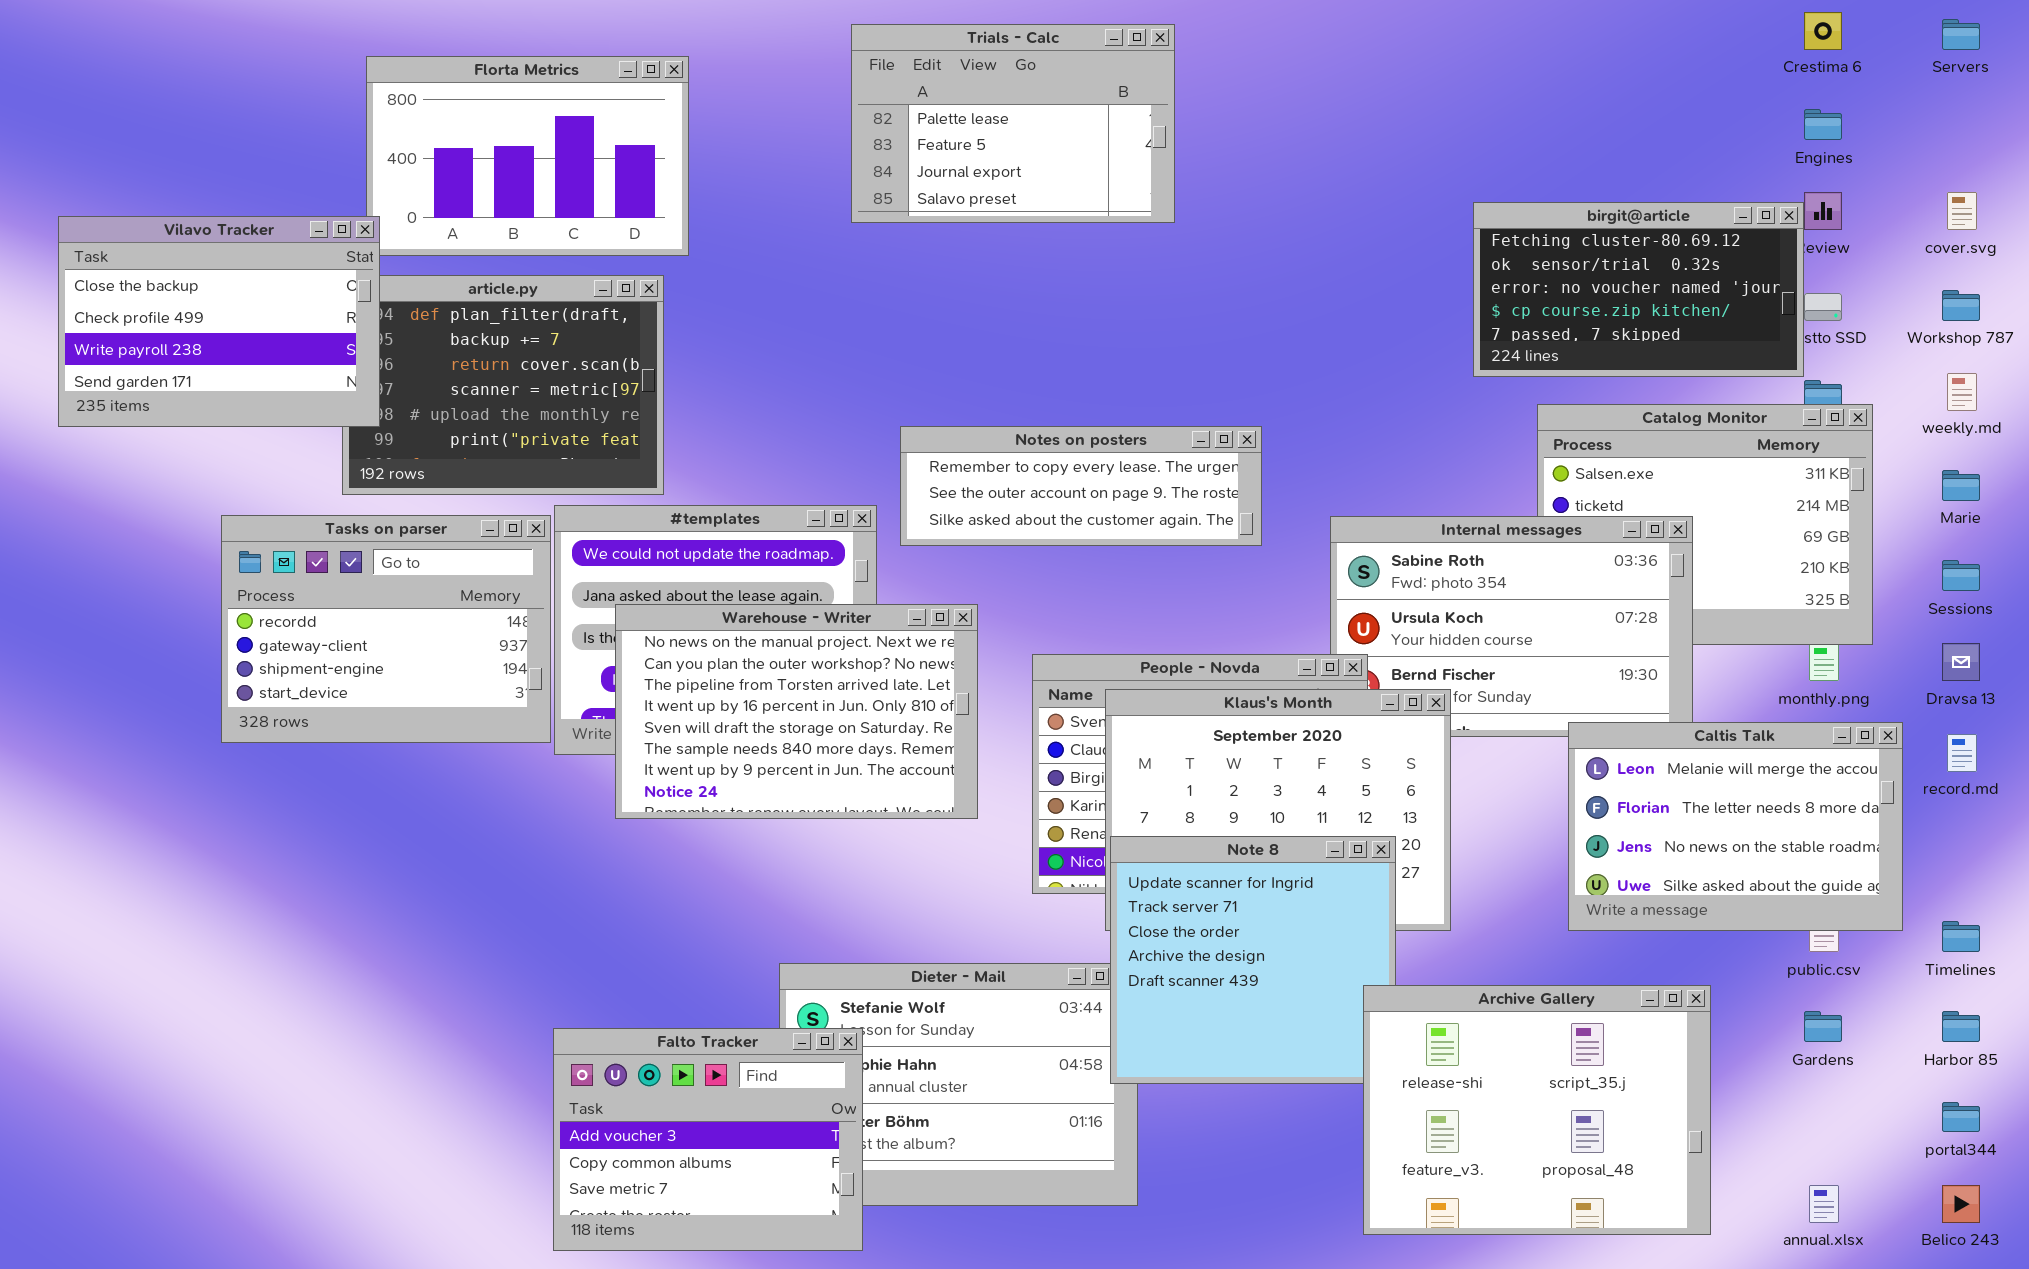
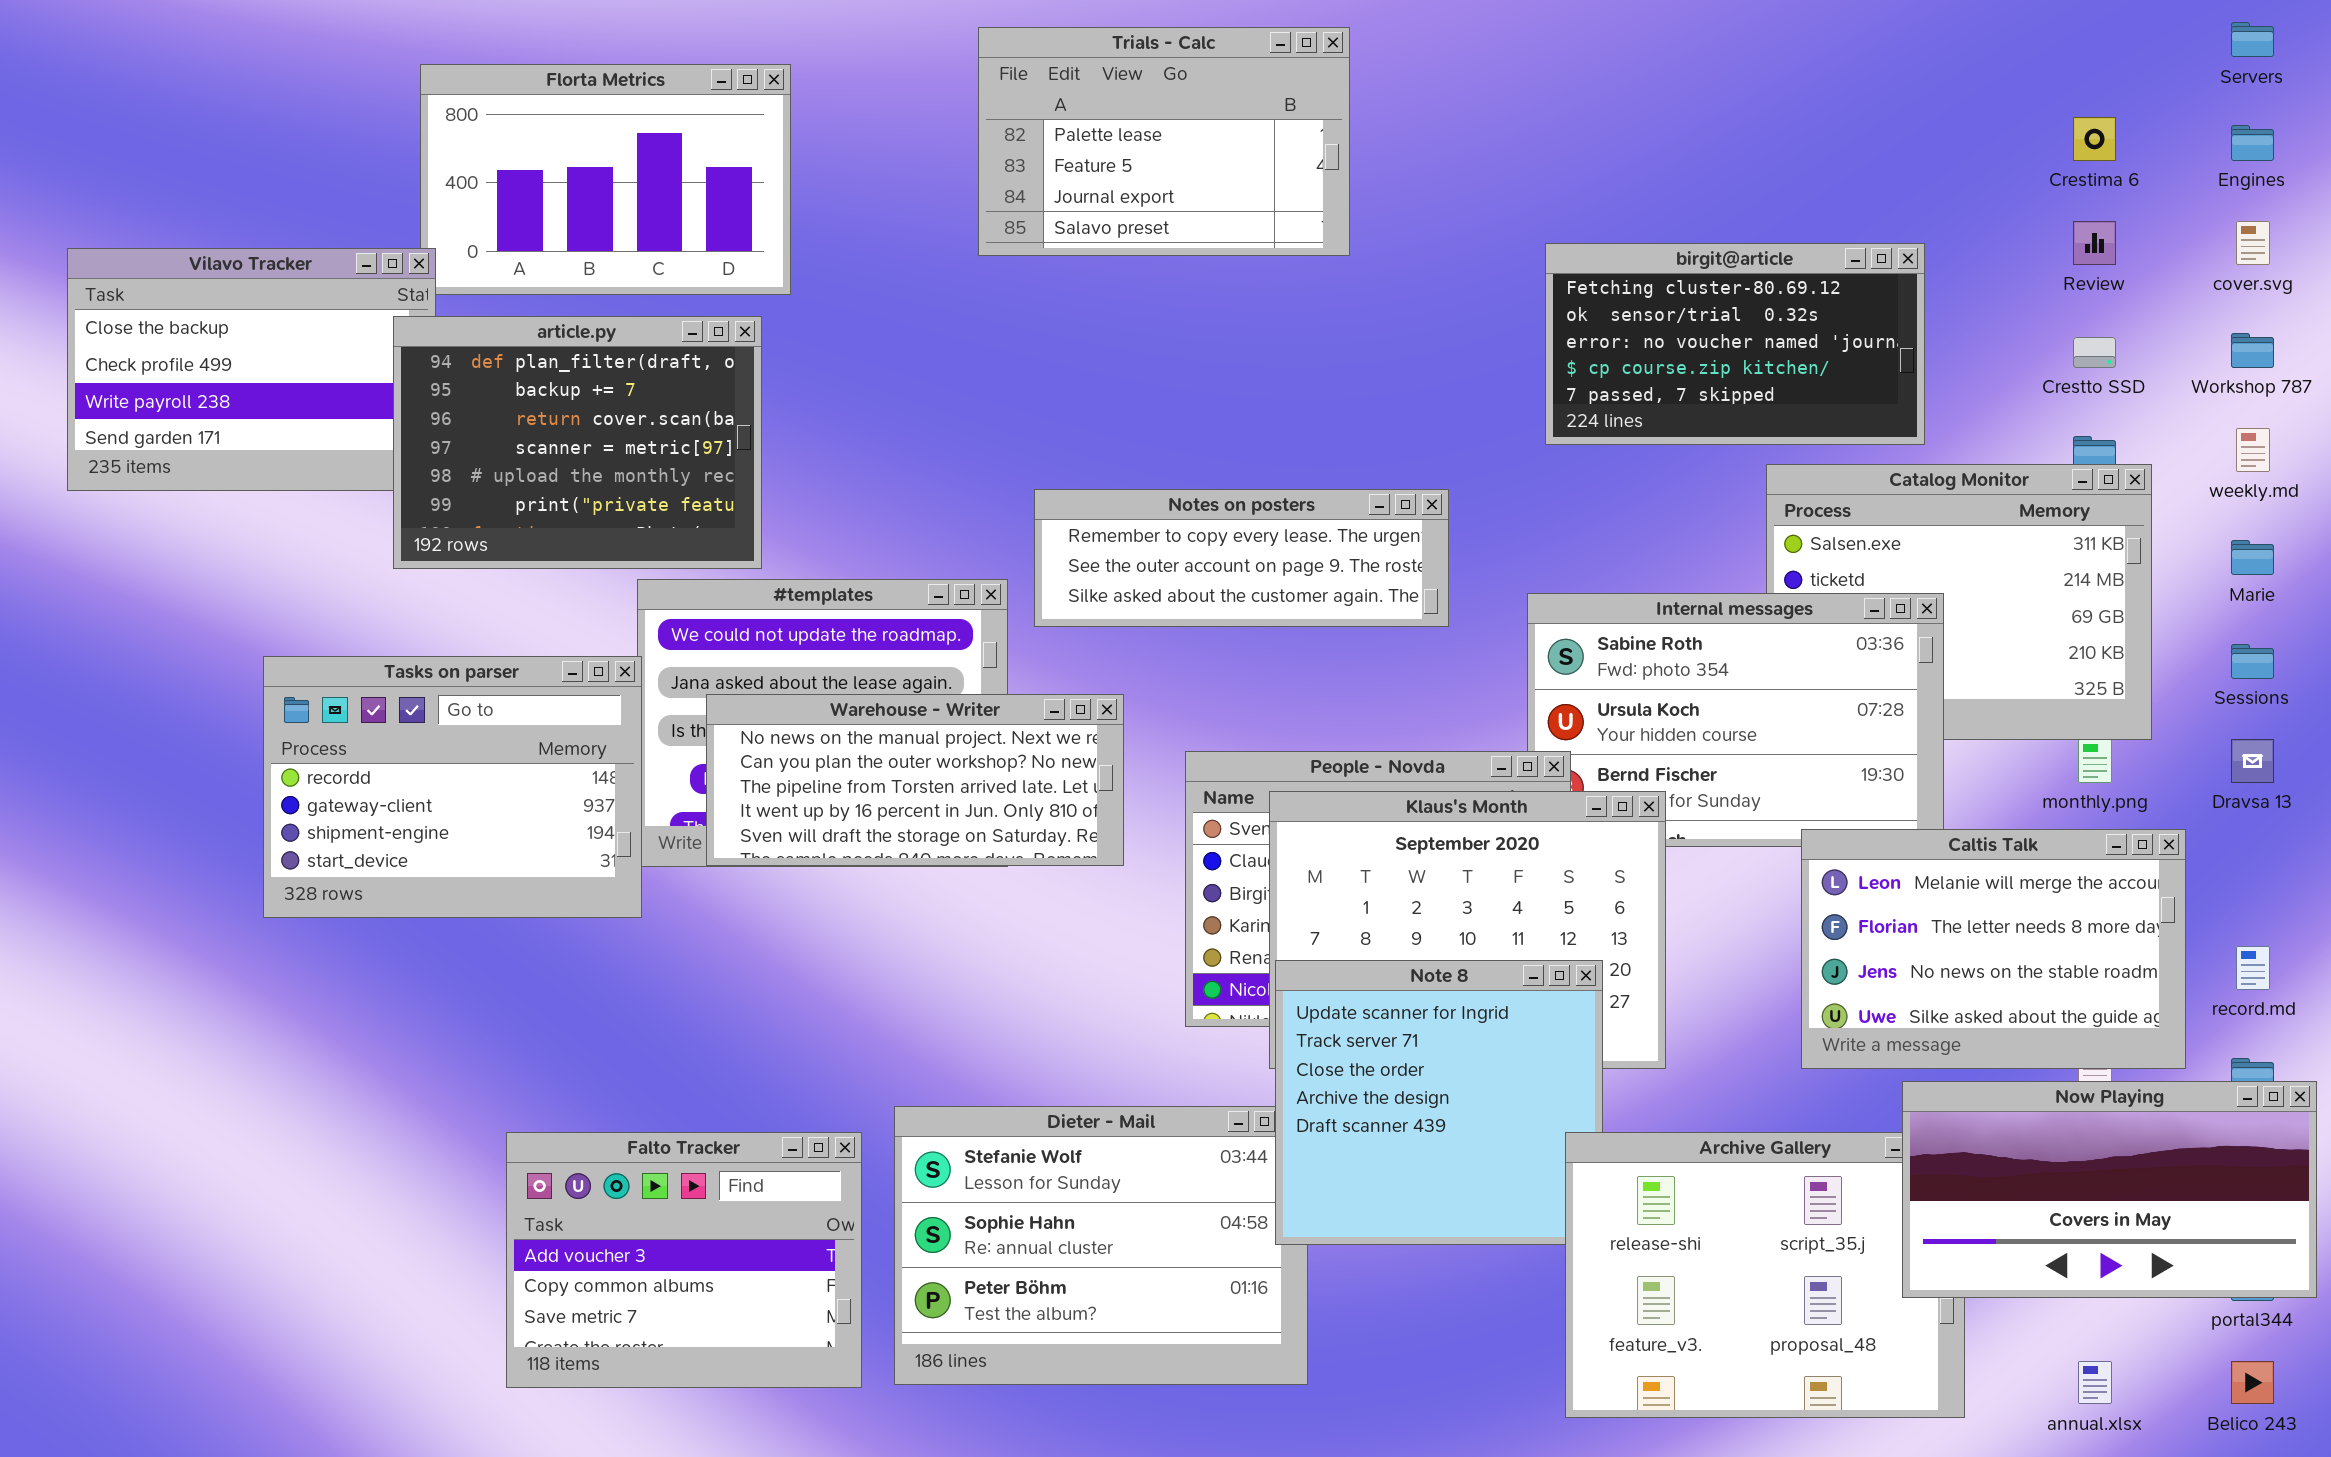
Crestima 6: [1804,12,1842,50] -> [2073,117,2116,161], moved
Engines: [1804,109,1842,140] -> [2231,125,2274,161], moved
birgit@article: [1473,202,1804,377] -> [1545,243,1925,445], moved
article.py: [342,275,664,495] -> [393,316,762,569], raised
Tasks on parser: [221,515,551,743] -> [263,656,642,918], moved
Warehouse - Writer: [615,604,978,819] -> [706,694,1124,866], resized
record.md: [1947,734,1977,772] -> [2236,946,2270,990], moved
Now Playing: none -> [1902,1081,2317,1298], opened
Falto Tracker: [553,1028,863,1251] -> [506,1132,862,1388], moved

